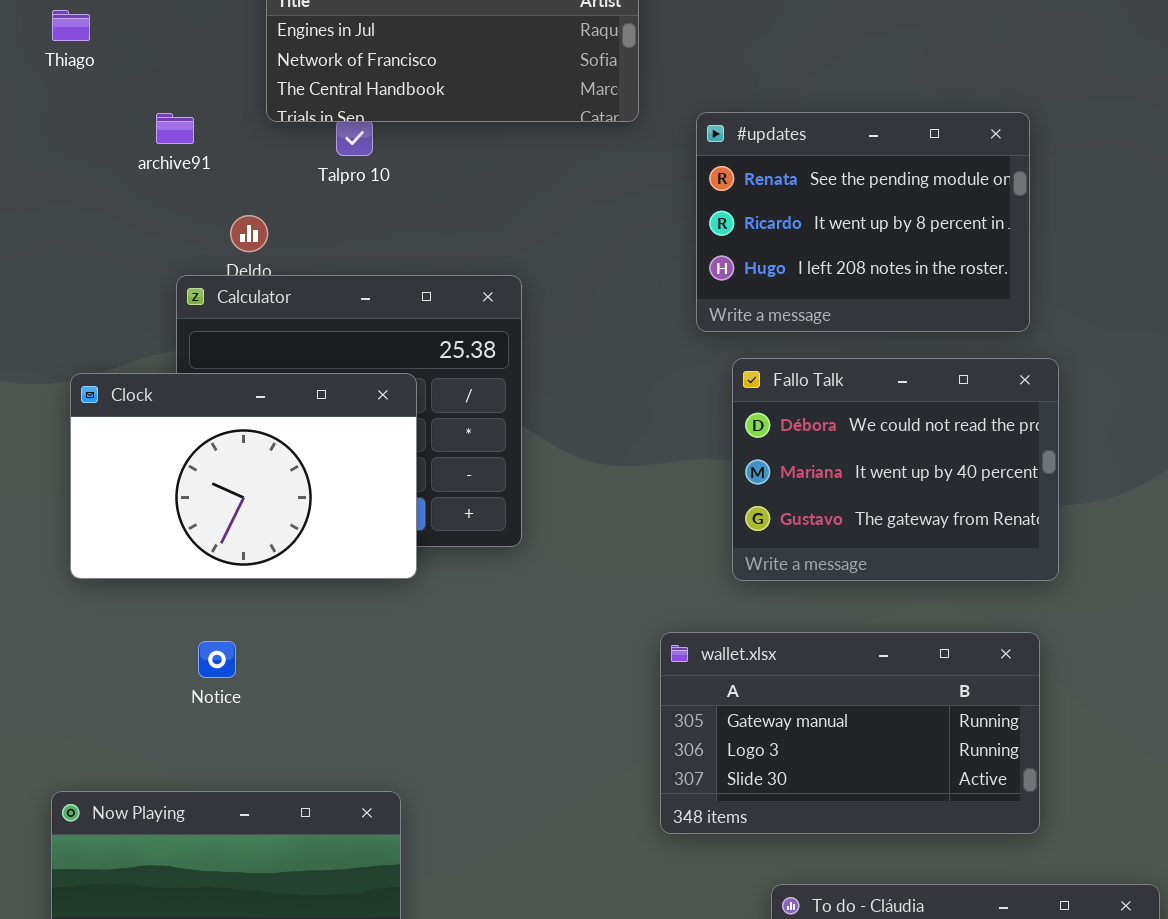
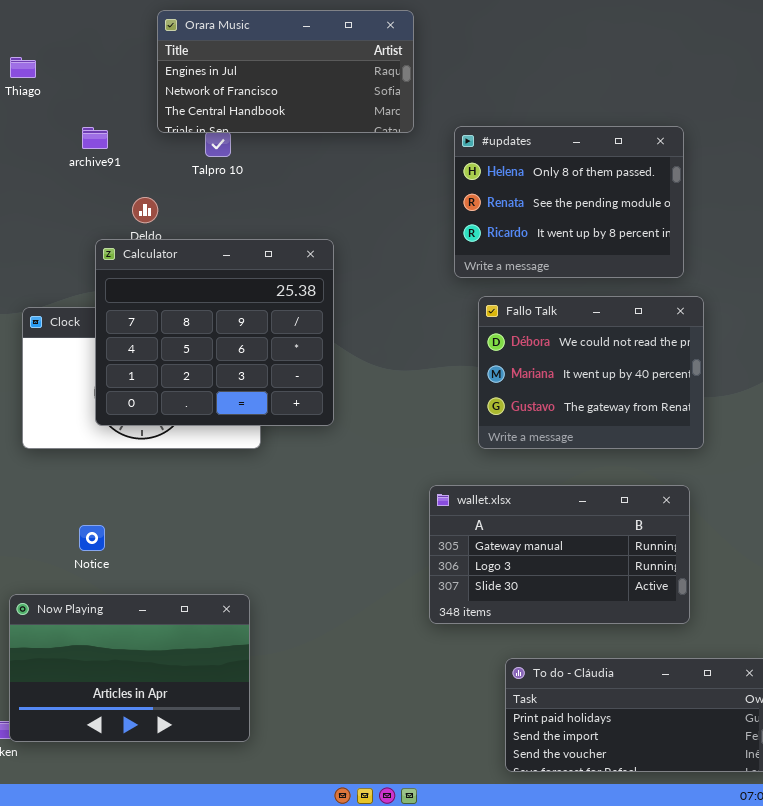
#updates: [696,112,1030,332] -> [454,126,684,278], scrolled up 1 row
Calculator: [176,275,522,547] -> [95,239,334,426], raised
Notice: [198,641,236,678] -> [79,525,105,551], moved

